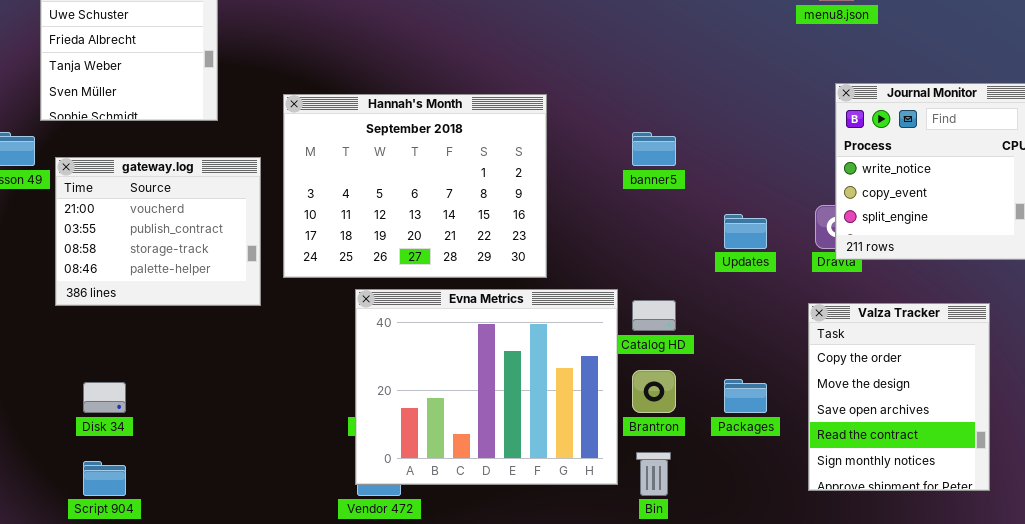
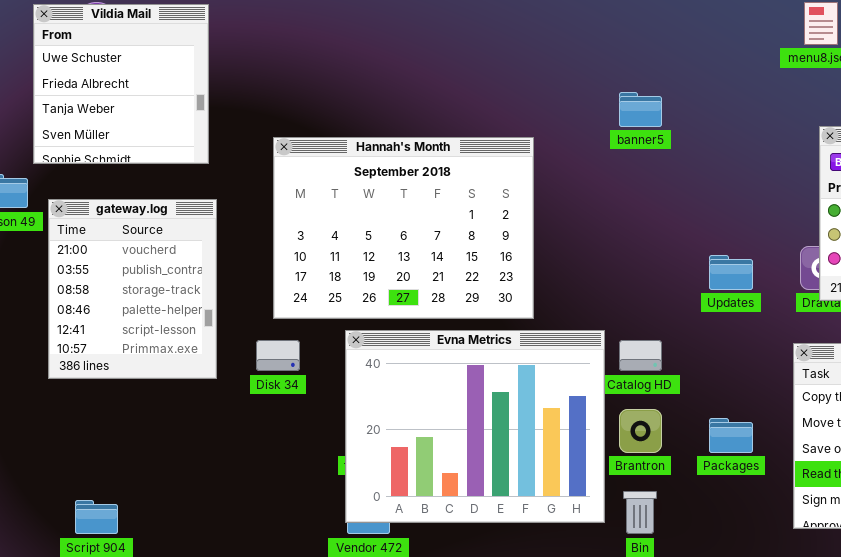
banner5: [632,132,676,166] -> [619,92,662,127], moved
gateway.log: [55,157,261,306] -> [48,199,217,379], resized
Disk 34: [83,382,126,413] -> [256,340,300,371], moved

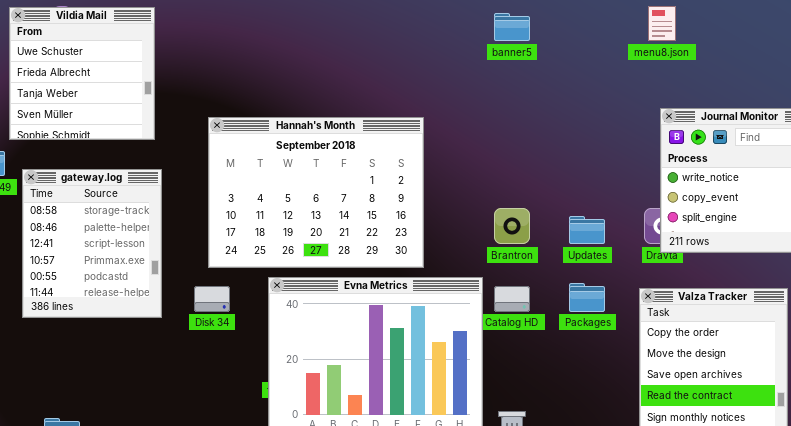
banner5: [619,92,662,127] -> [494,13,530,41], moved
gateway.log: [48,199,217,379] -> [22,169,162,318], scrolled down 2 rows
Brantron: [619,409,662,453] -> [494,208,530,244], moved
Packages: [709,418,753,453] -> [569,283,605,312], moved

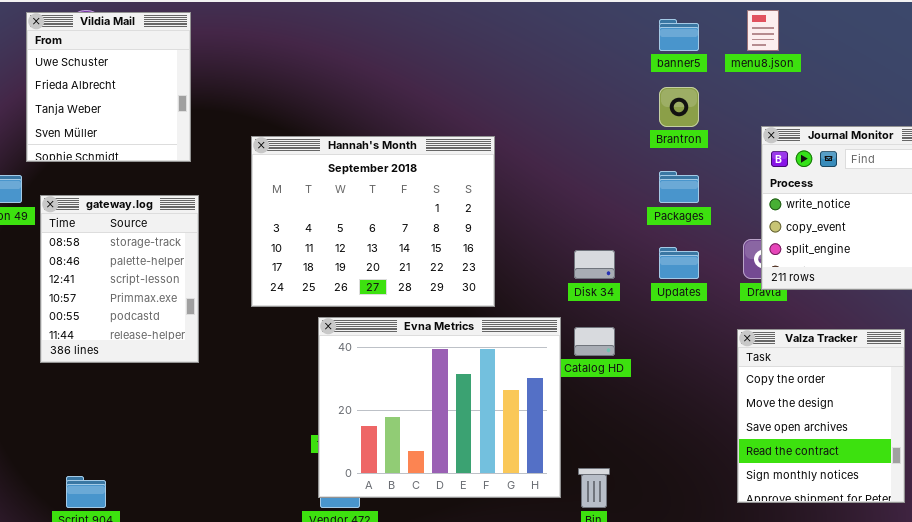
banner5: [494,13,530,41] -> [659,19,699,51], moved
Brantron: [494,208,530,244] -> [659,87,699,127], moved
Packages: [569,283,605,312] -> [659,171,699,203], moved
Disk 34: [194,286,230,312] -> [574,250,615,279], moved

